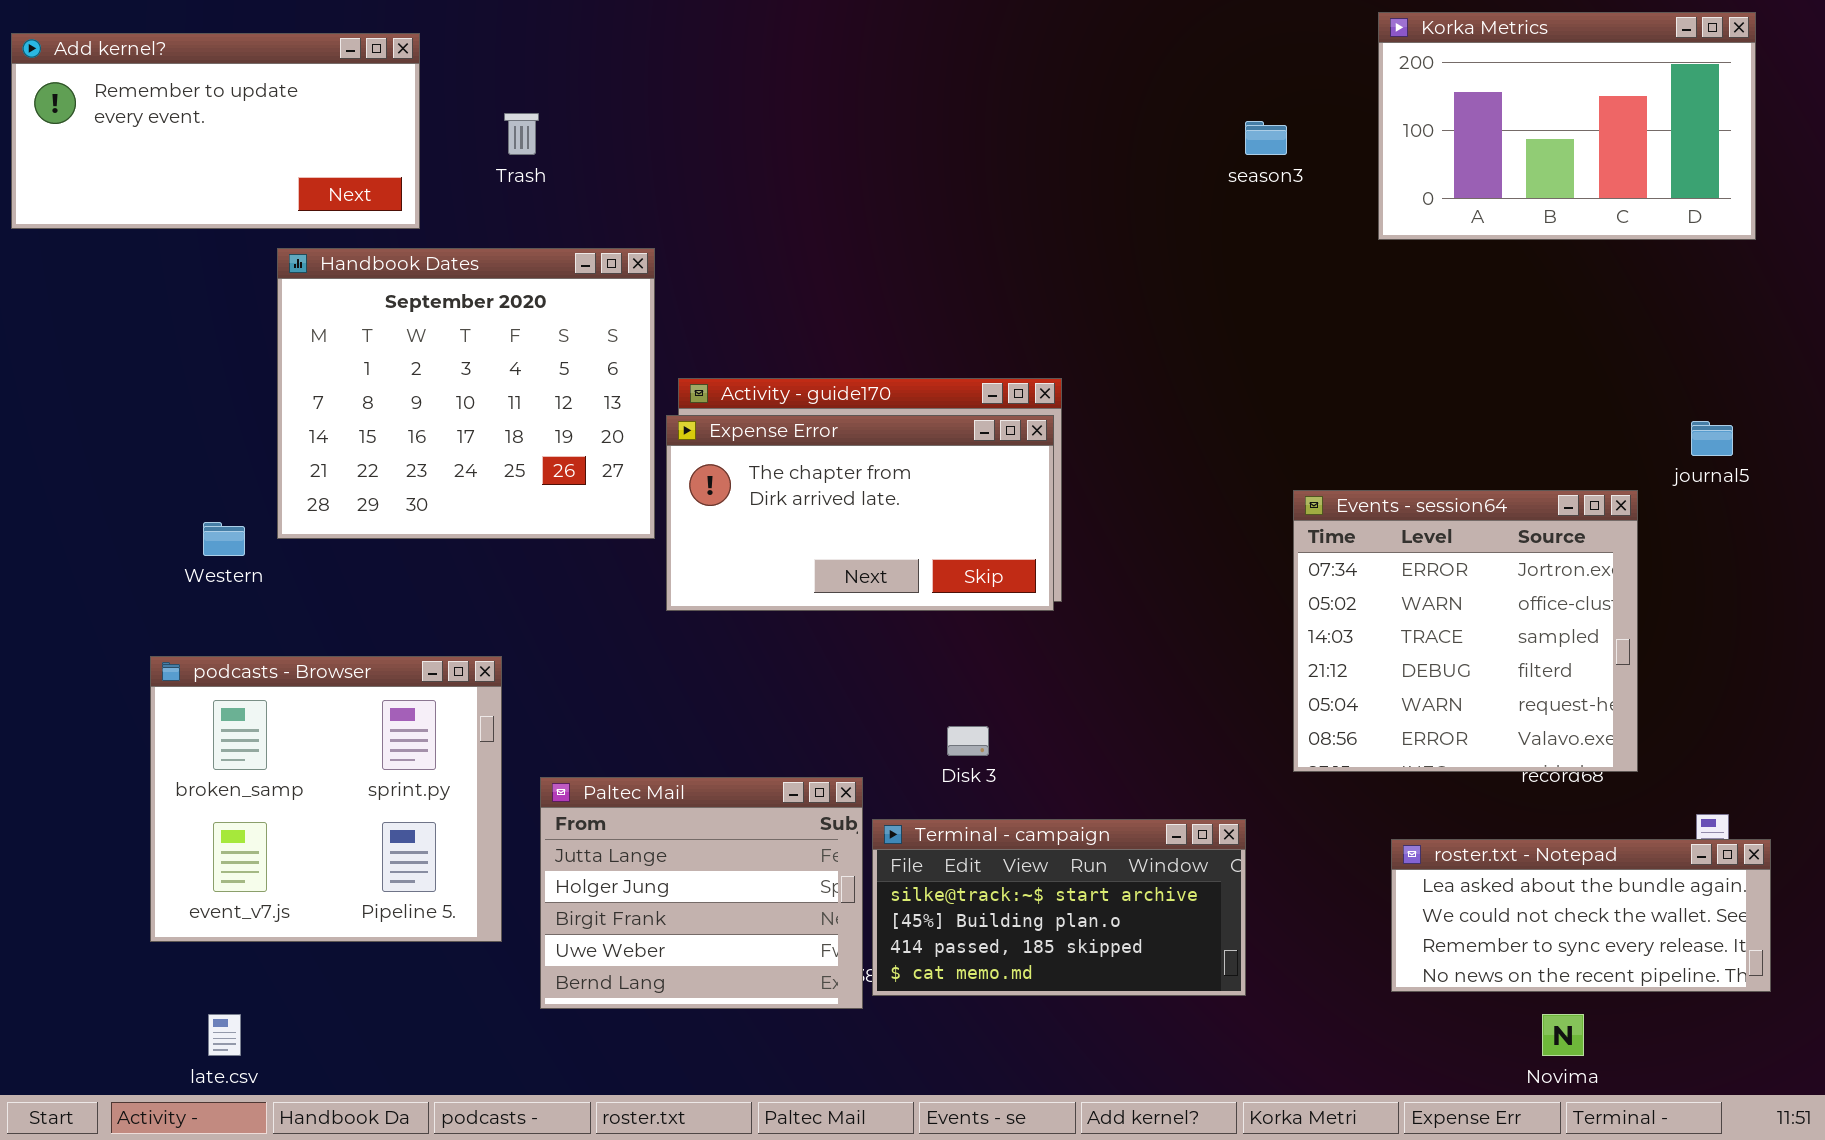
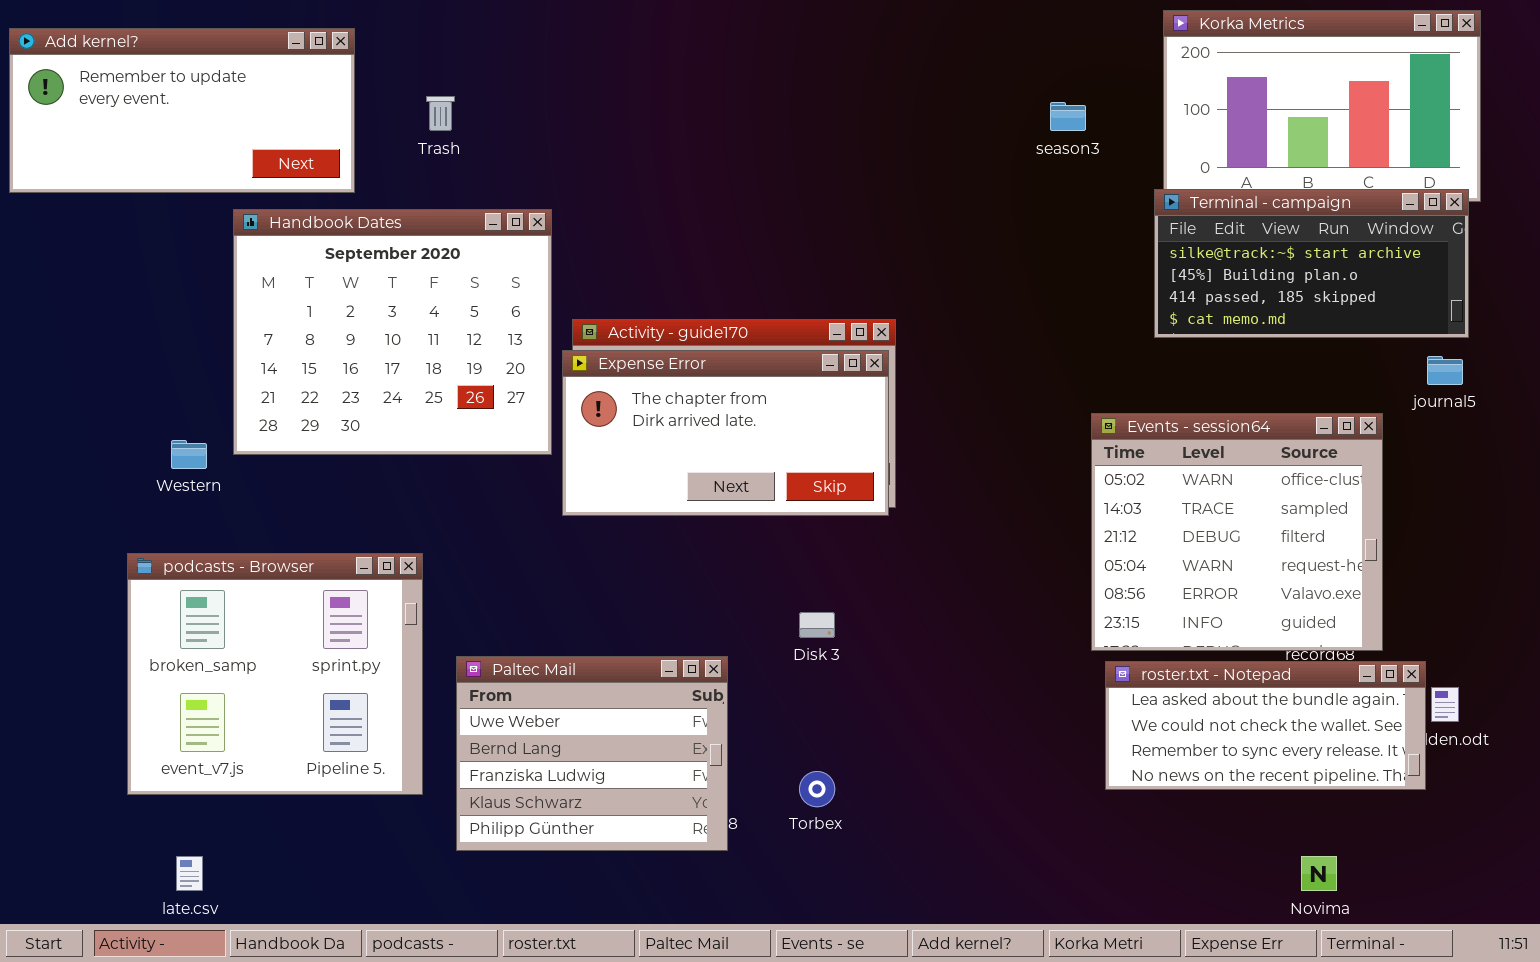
Events - session64: [1293,490,1638,772] -> [1091,413,1383,651], scrolled down 1 row
Paltec Mail: [540,777,863,1009] -> [456,656,728,851], scrolled down 3 rows
Terminal - campaign: [872,819,1246,996] -> [1154,189,1469,338], moved
roster.txt - Notepad: [1391,839,1771,992] -> [1105,661,1426,790], moved

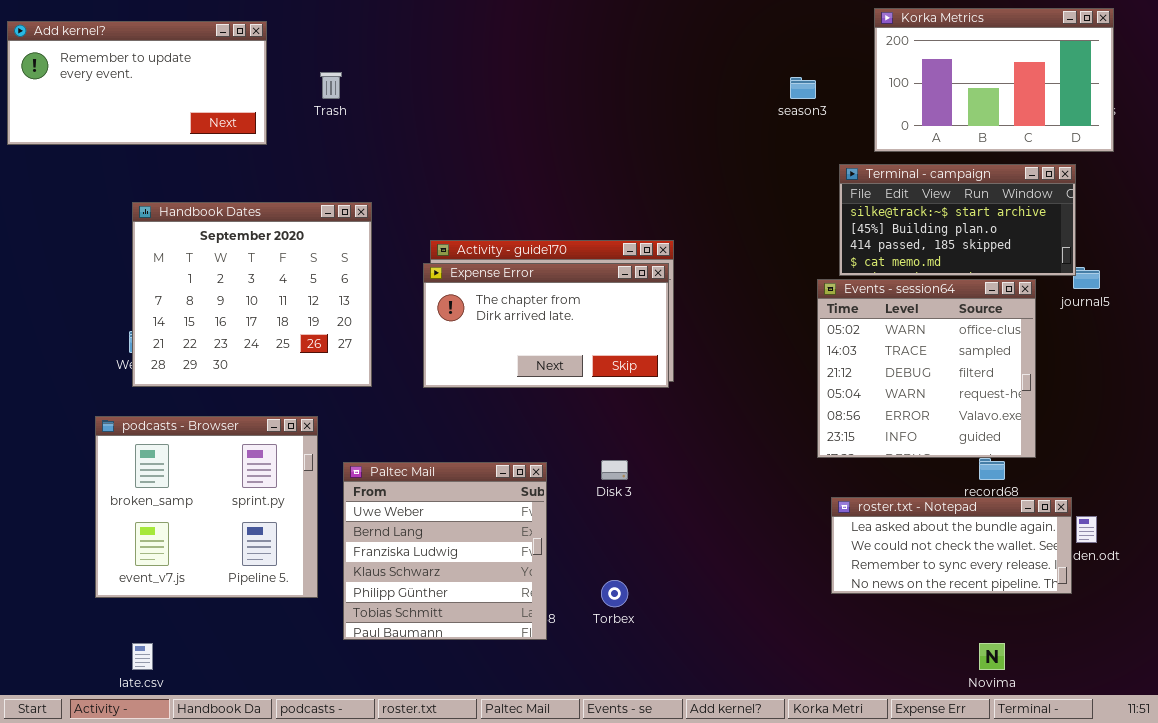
Terminal - campaign: [1154,189,1469,338] -> [839,164,1076,276], moved
Handbook Dates: [233,209,552,455] -> [132,202,372,387], moved
Events - session64: [1091,413,1383,651] -> [817,279,1036,458], moved
Paltec Mail: [456,656,728,851] -> [343,462,547,640], resized

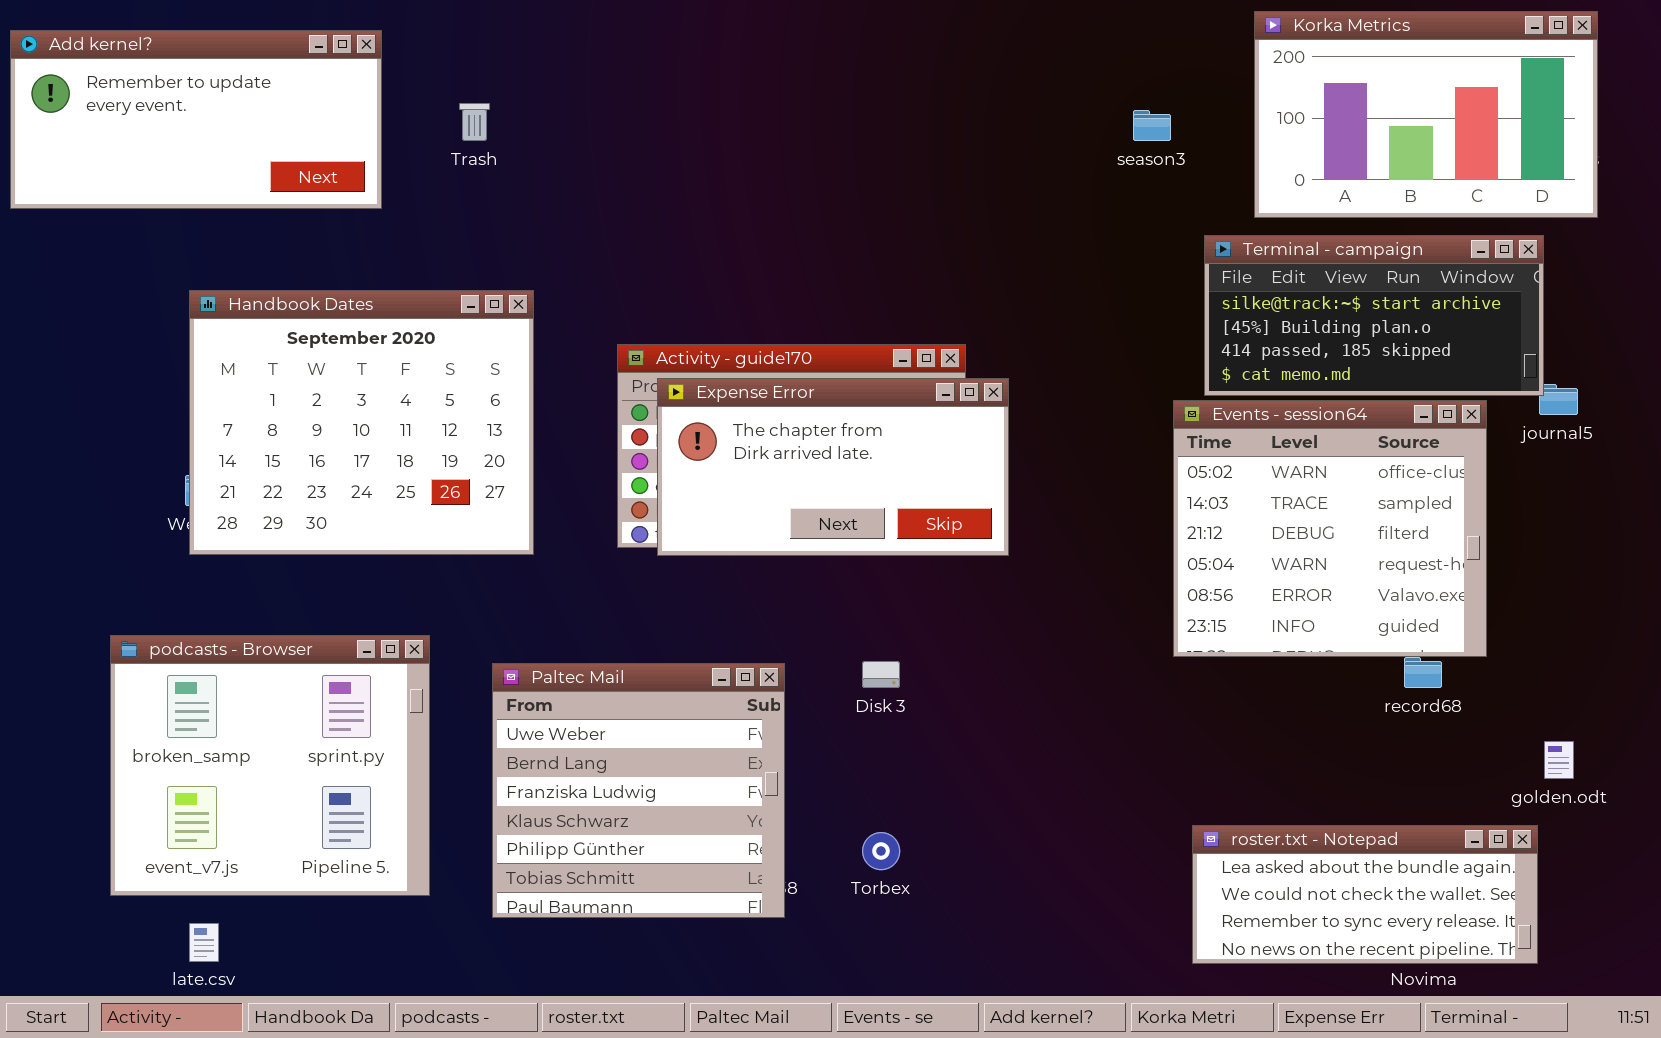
Expense Error: [423,263,669,388] -> [657,378,1009,556], moved
podcasts - Browser: [95,416,318,598] -> [110,635,430,896], moved
roster.txt - Notepad: [831,497,1072,594] -> [1192,825,1538,964], moved

